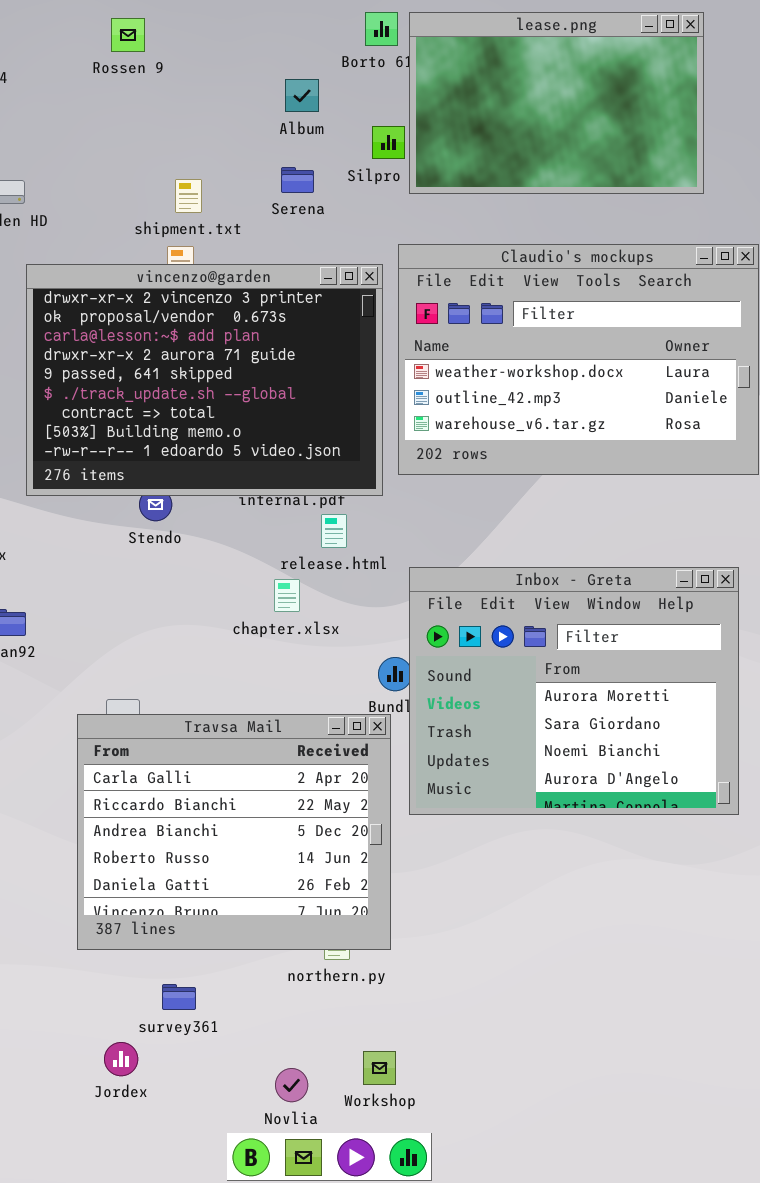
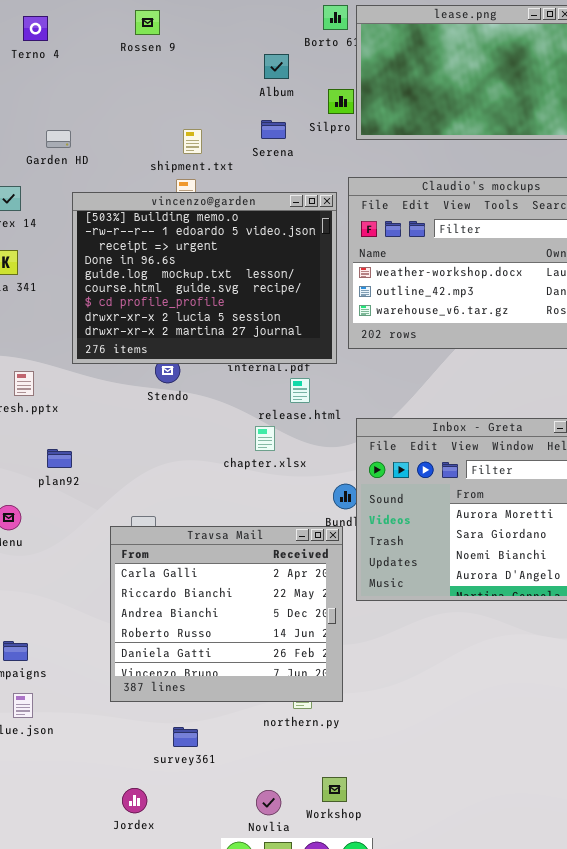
vincenzo@garden: [26,264,383,496] -> [72,192,337,364], scrolled down 7 rows
Jordex: [104,1042,138,1076] -> [122,788,147,813], moved

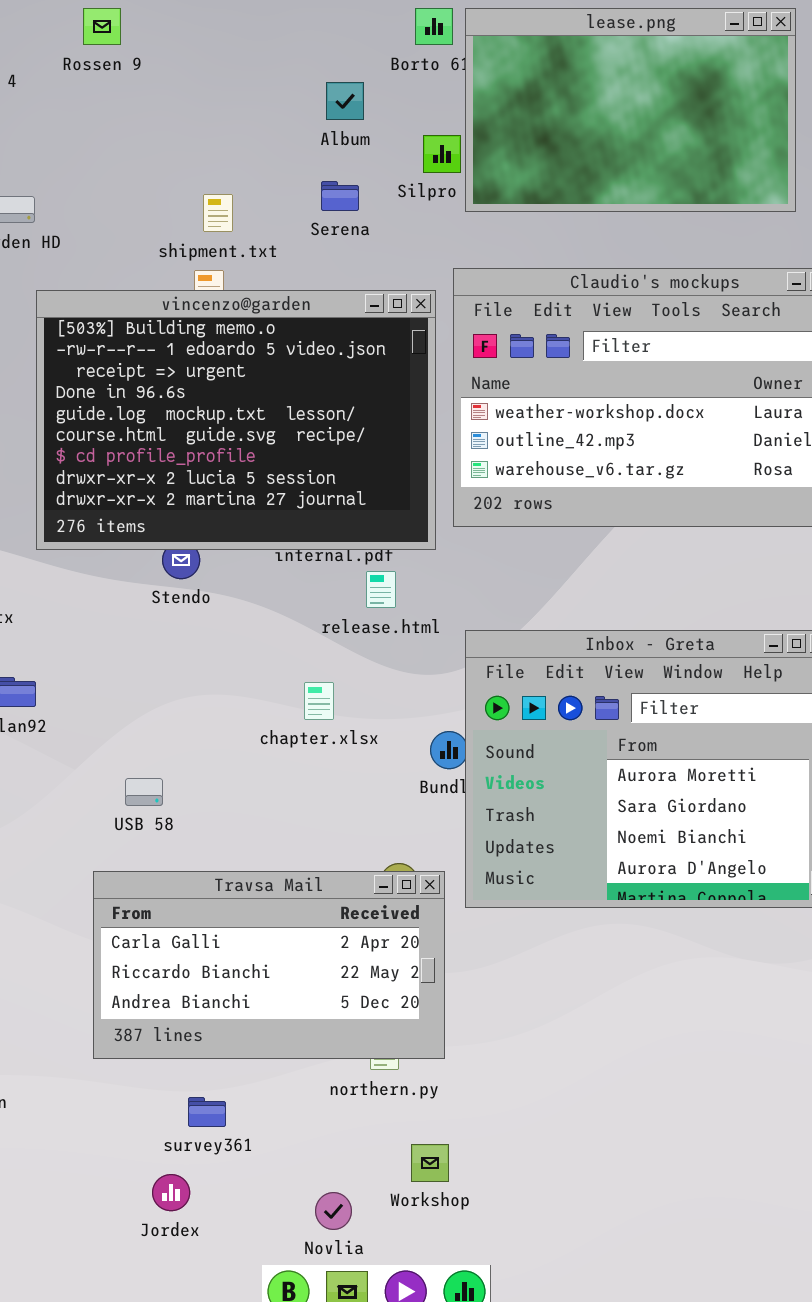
Rossen 9: [135,10,160,35] -> [83,8,121,45], moved
chapter.xlsx: [255,426,275,451] -> [304,682,334,720], moved
Travsa Mail: [110,526,343,702] -> [93,871,445,1059], resized
Workshop: [322,777,347,802] -> [411,1144,449,1182], moved
Jordex: [122,788,147,813] -> [152,1174,190,1211], moved

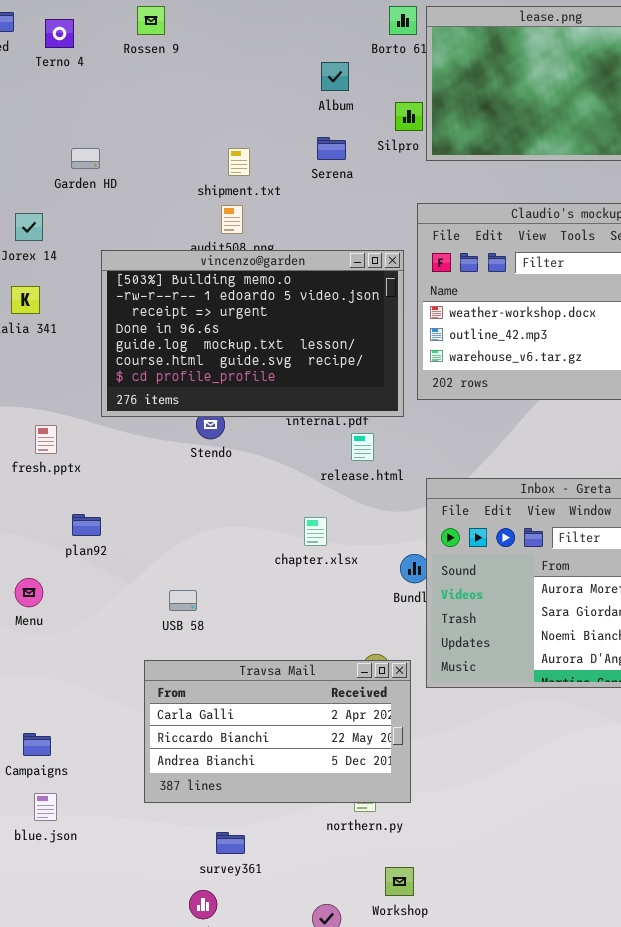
vincenzo@garden: [36,290,436,550] -> [101,250,404,417], resized

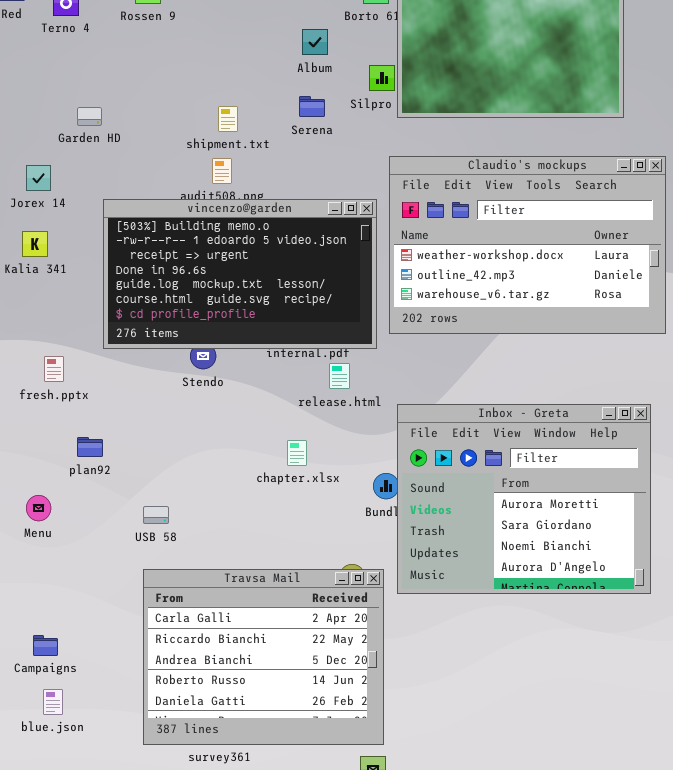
USB 58: [169,590,197,611] -> [143,506,169,524], moved
Travsa Mail: [144,660,411,803] -> [143,569,384,745], resized

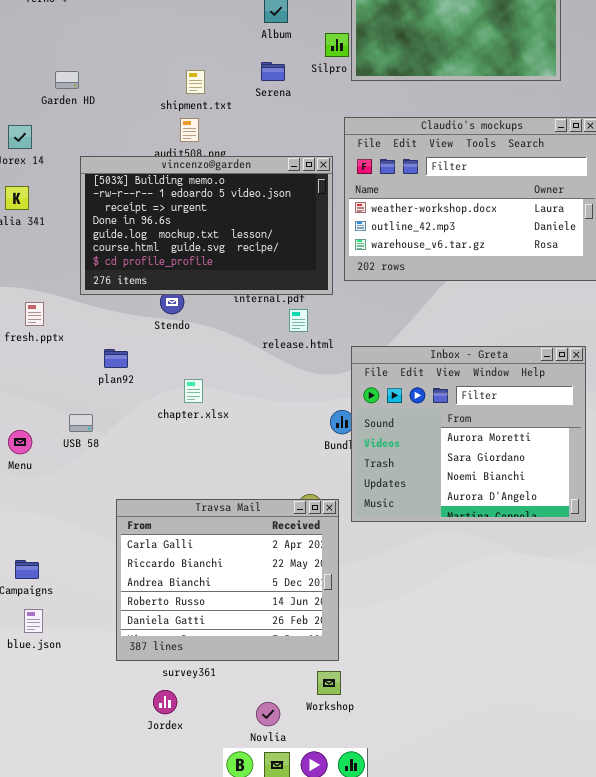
plan92: [77,437,103,457] -> [104,349,128,368], moved
chapter.xlsx: [287,440,307,466] -> [184,379,203,403], moved
USB 58: [143,506,169,524] -> [69,414,93,432], moved

